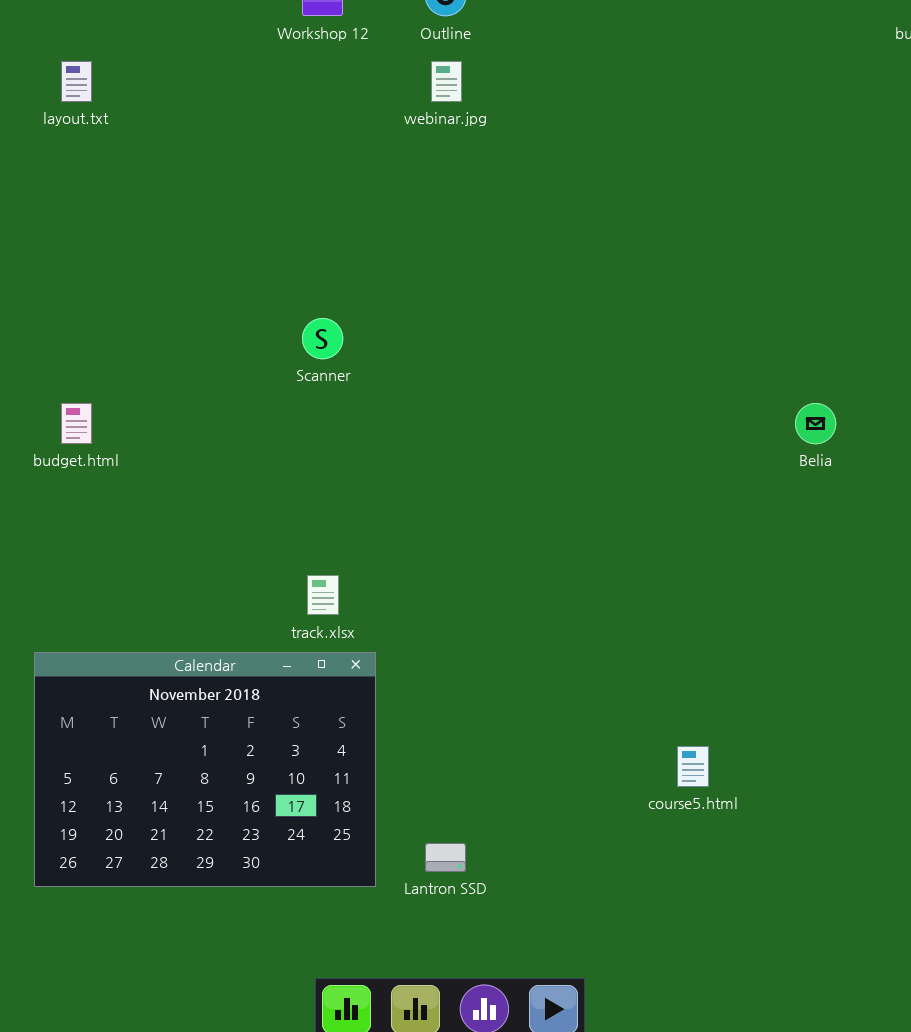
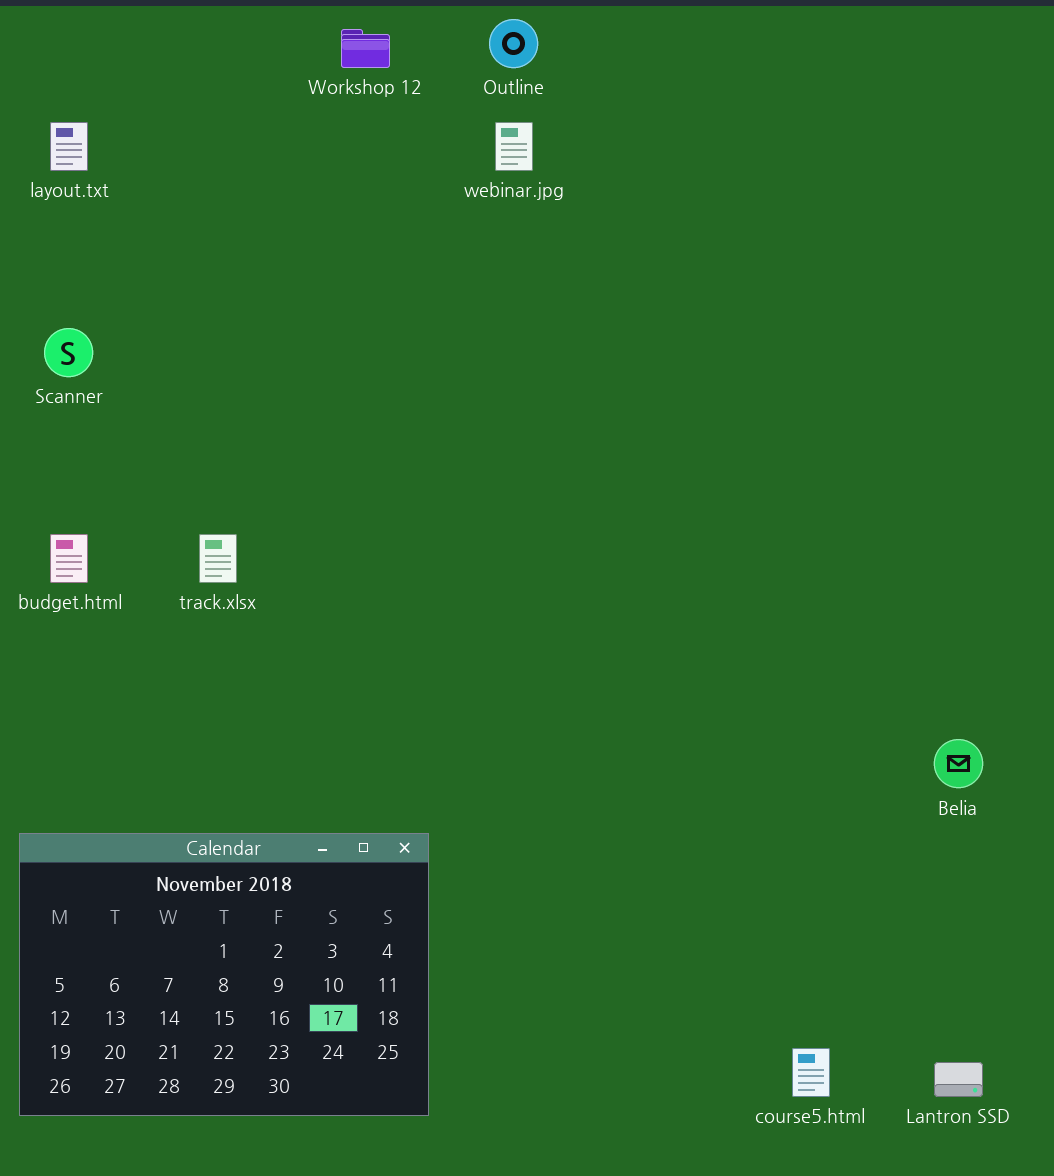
Scanner: [302,318,343,359] -> [44,328,93,377], moved
Belia: [795,403,836,444] -> [934,739,983,788], moved
track.xlsx: [307,575,339,615] -> [199,534,237,583], moved
course5.html: [677,746,709,787] -> [792,1048,830,1097], moved
Lantron SSD: [425,843,466,872] -> [934,1062,983,1097], moved

